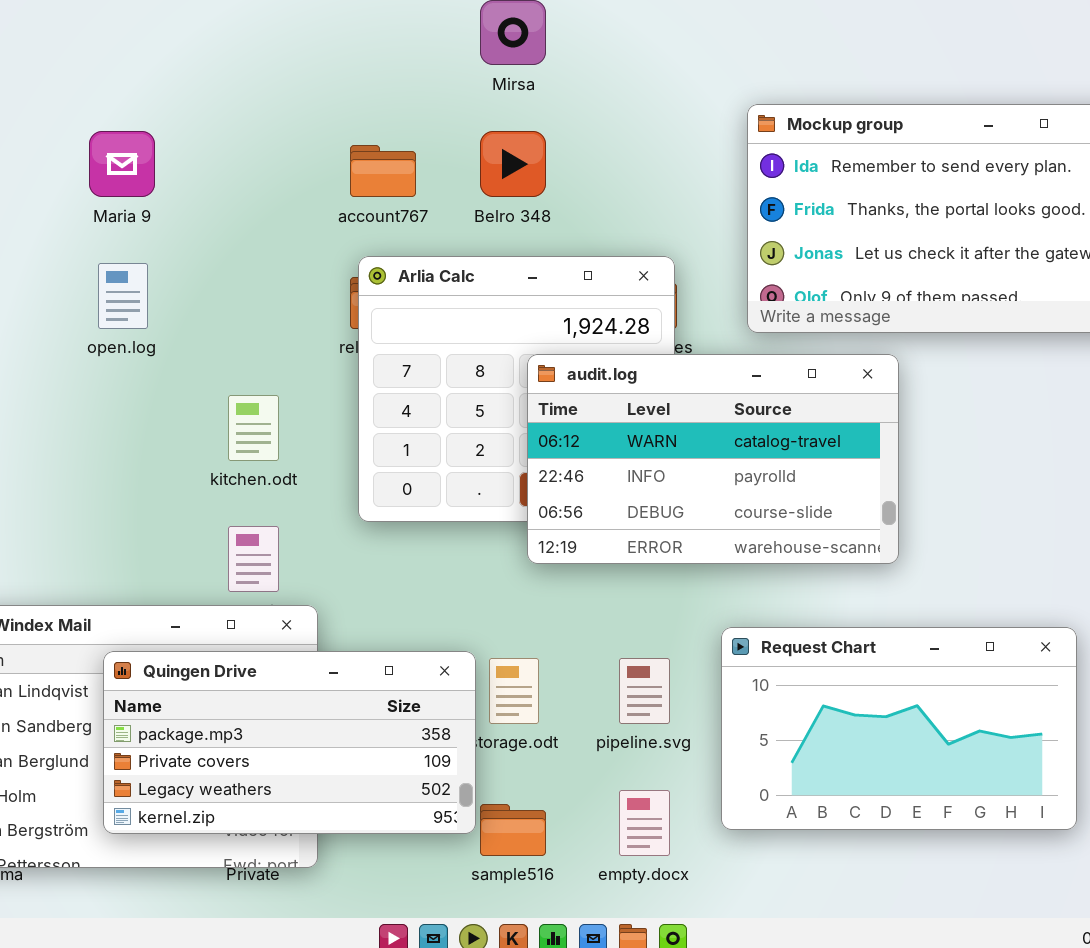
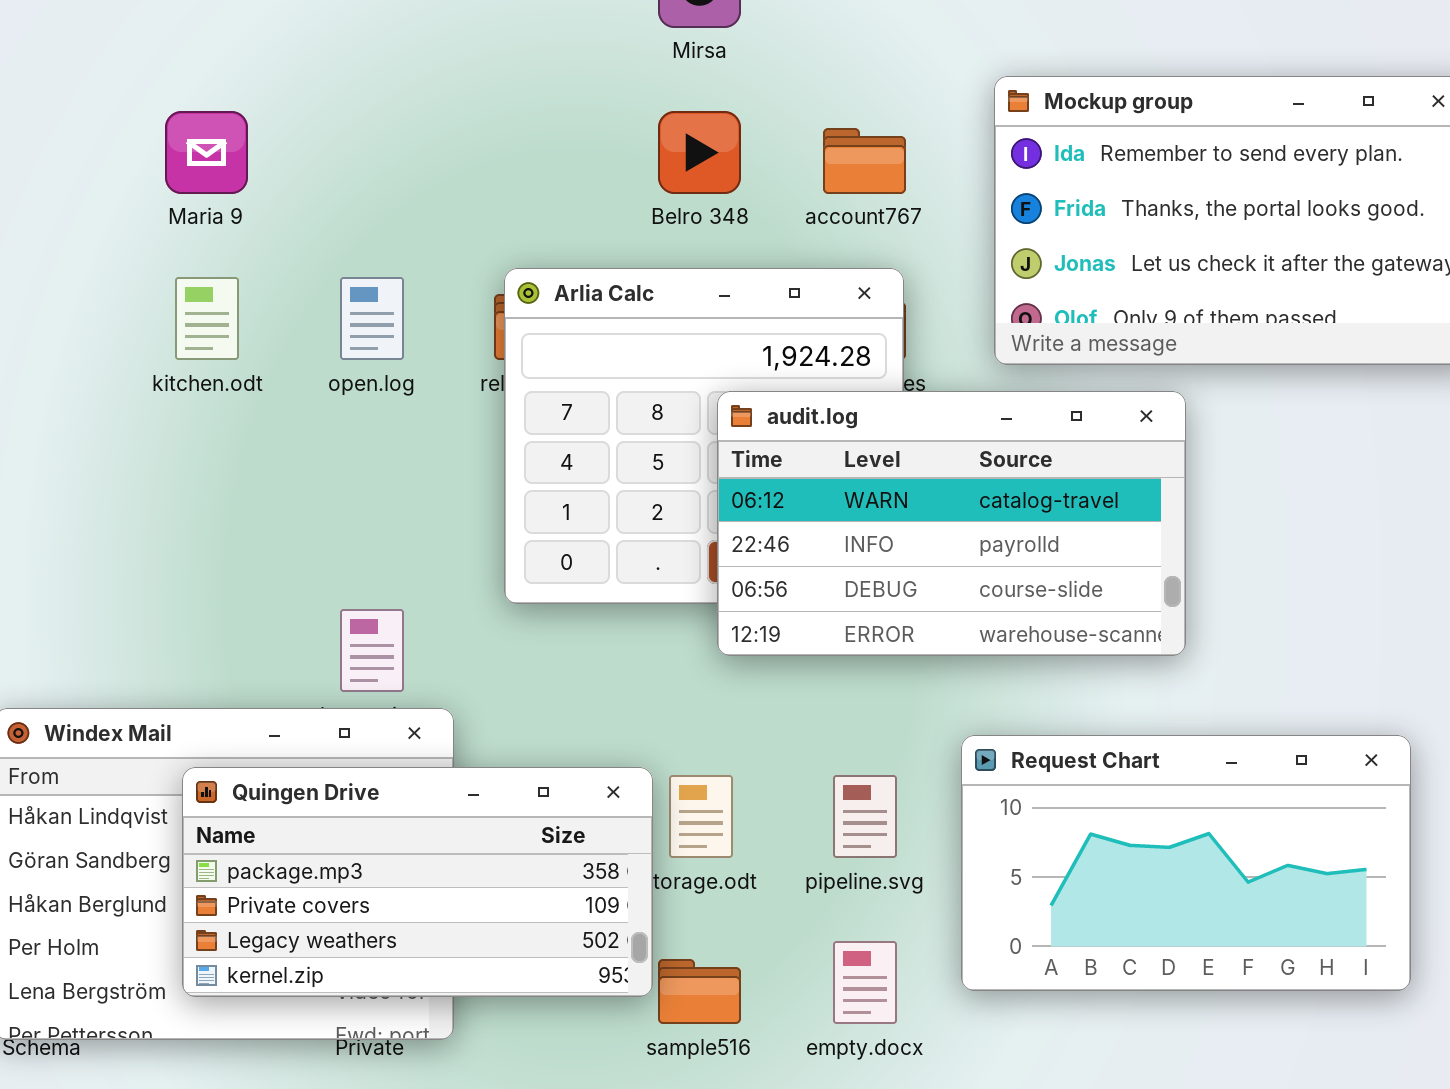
account767: [350,145,416,197] -> [823,128,906,194], moved
open.log: [98,263,148,329] -> [340,277,404,360], moved
kitchen.odt: [228,395,279,461] -> [175,277,239,360], moved

